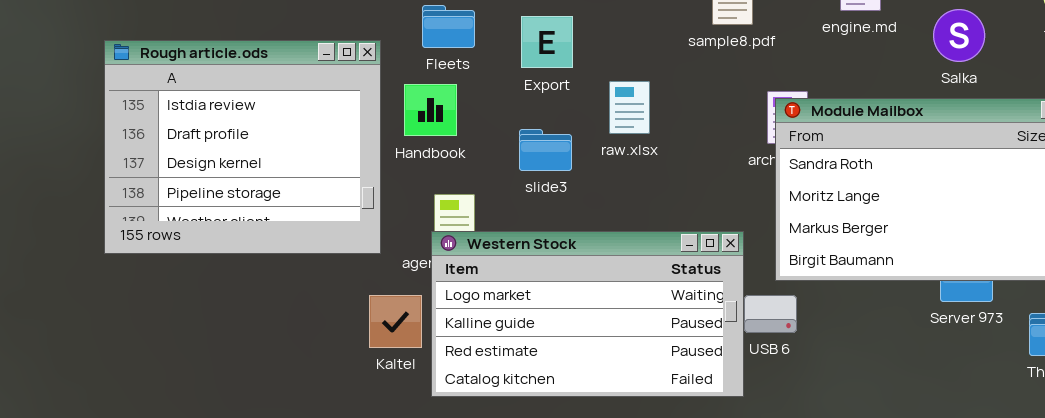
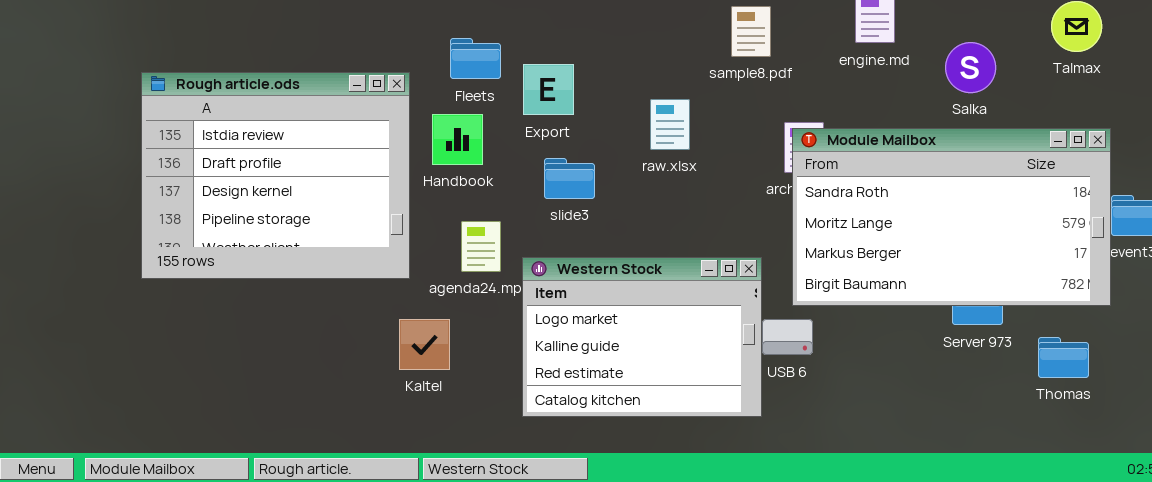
Export: [521,16,573,68] -> [523,64,574,115], moved
raw.xlsx: [609,81,650,134] -> [650,99,690,150], moved
Western Stock: [431,231,744,397] -> [522,257,762,417], resized

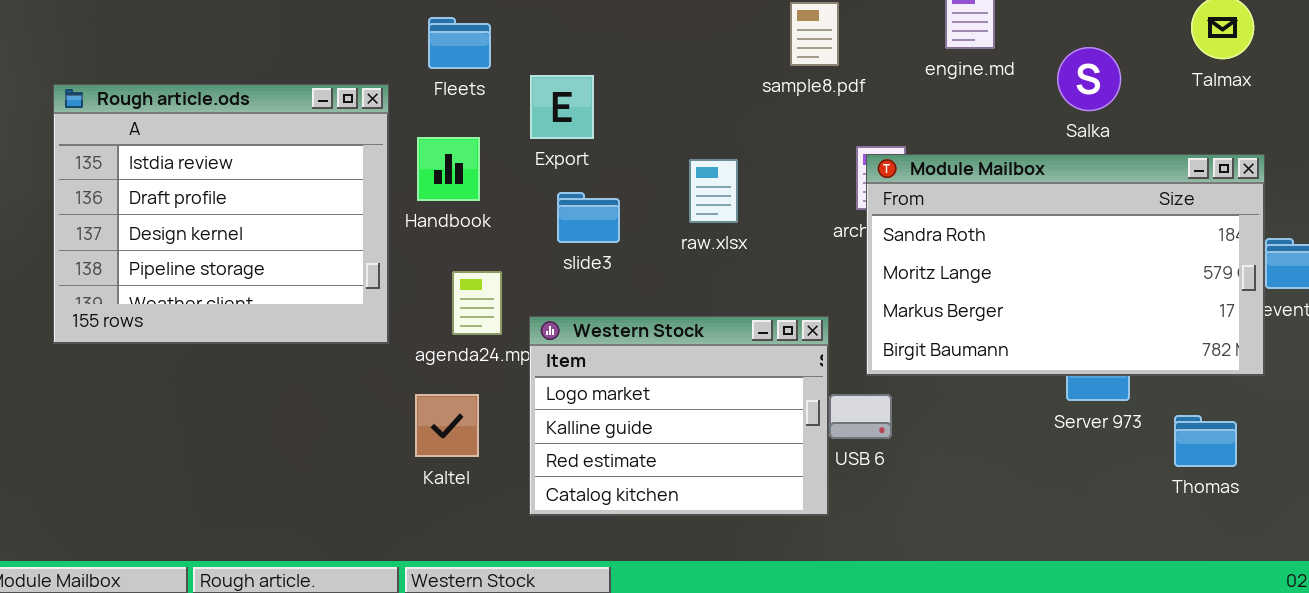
Fleets: [450,38,501,79] -> [428,17,491,69], moved
raw.xlsx: [650,99,690,150] -> [689,159,738,223], moved
Kaltel: [399,319,450,370] -> [415,394,479,457], moved

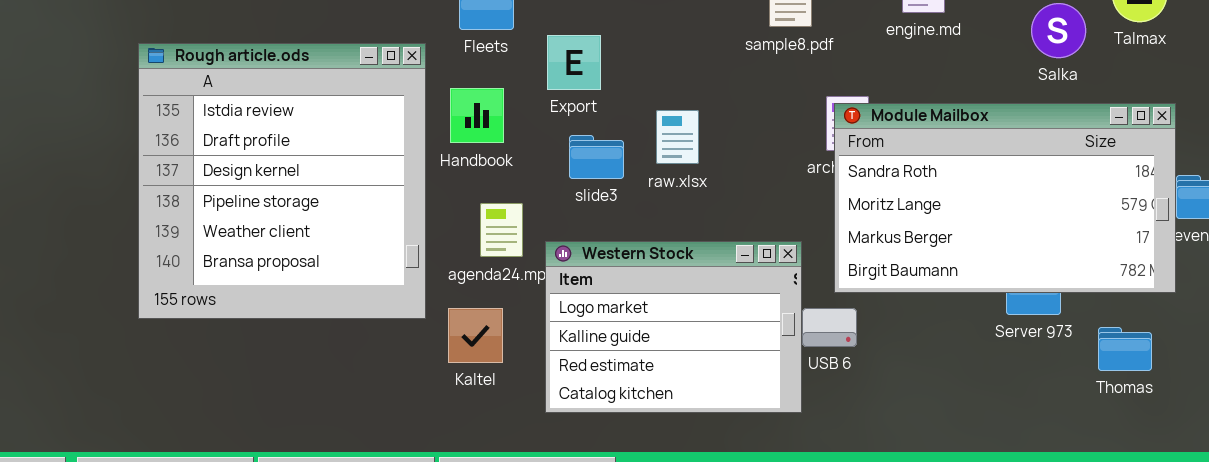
Salka: [1057,47,1121,111] -> [1031,3,1086,58], moved
Rough article.ods: [53,84,389,344] -> [138,43,426,319], resized
raw.xlsx: [689,159,738,223] -> [656,110,699,164], moved

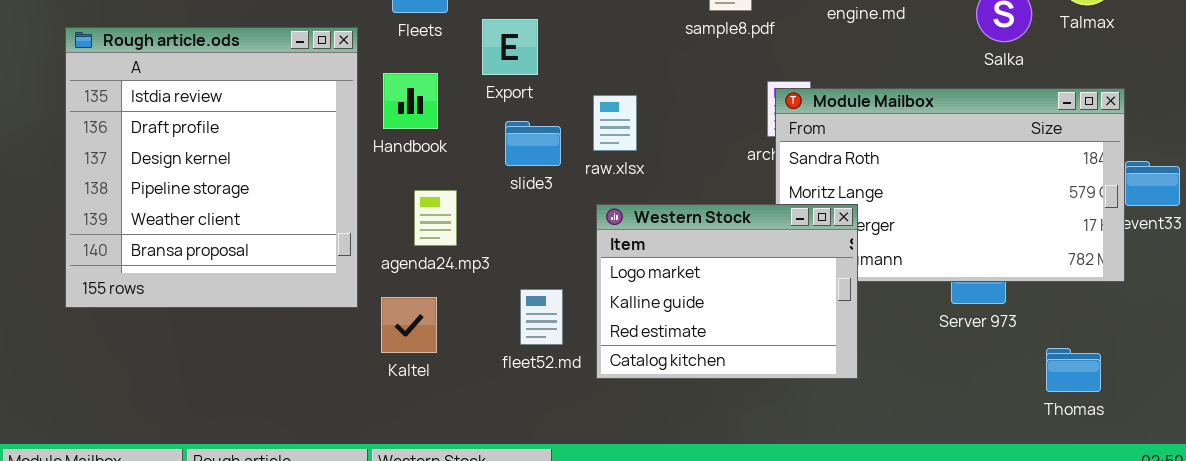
Western Stock: [545,241,802,413] -> [596,204,858,379], moved
Thomas: [1098,327,1152,371] -> [1046,348,1101,392], moved

